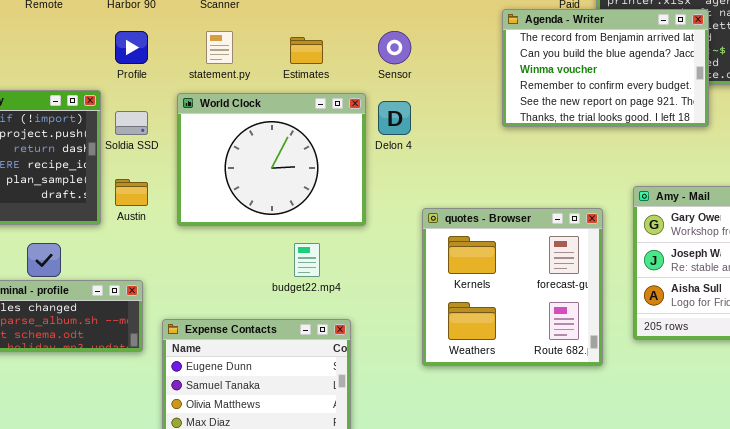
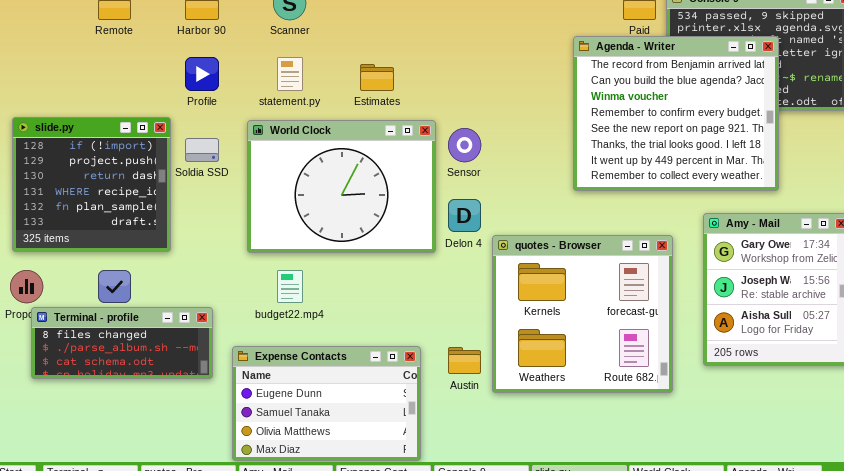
Agenda - Writer: [502,9,709,127] -> [573,36,779,191], resized
Sensor: [378,31,411,64] -> [448,128,481,162], moved
Delon 4: [378,101,411,135] -> [448,199,481,232], moved
Austin: [115,179,148,206] -> [448,347,481,374], moved
budget22.mp4: [294,243,320,277] -> [277,270,303,303], moved

